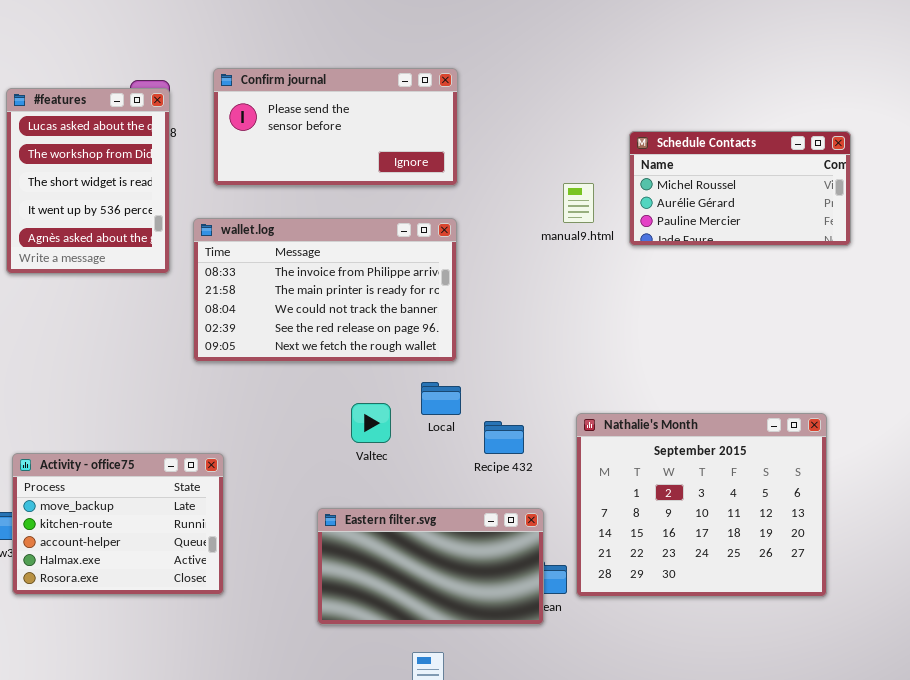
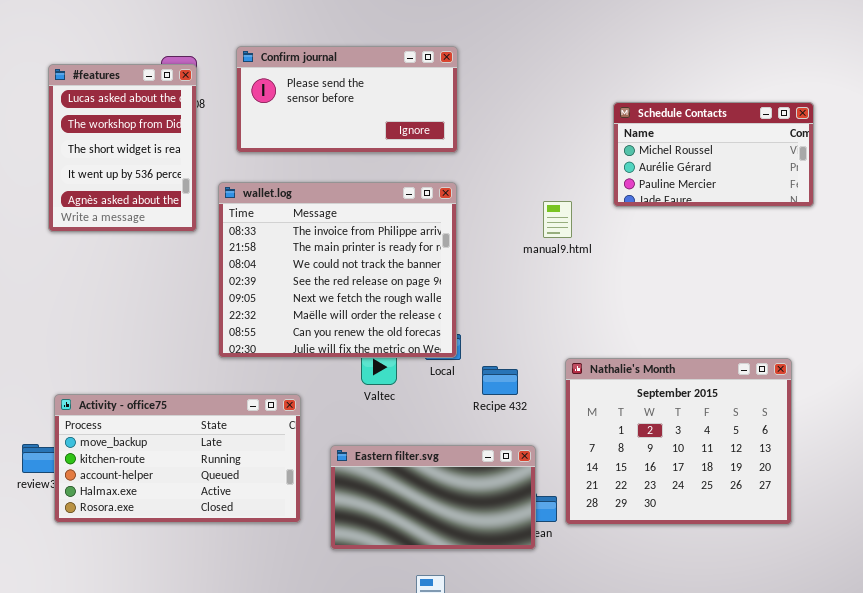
manual9.html: [563,183,594,223] -> [543,201,572,238], moved
wallet.log: [193,218,457,362] -> [218,182,457,358], resized
Activity - office75: [12,453,224,595] -> [54,394,301,523], resized

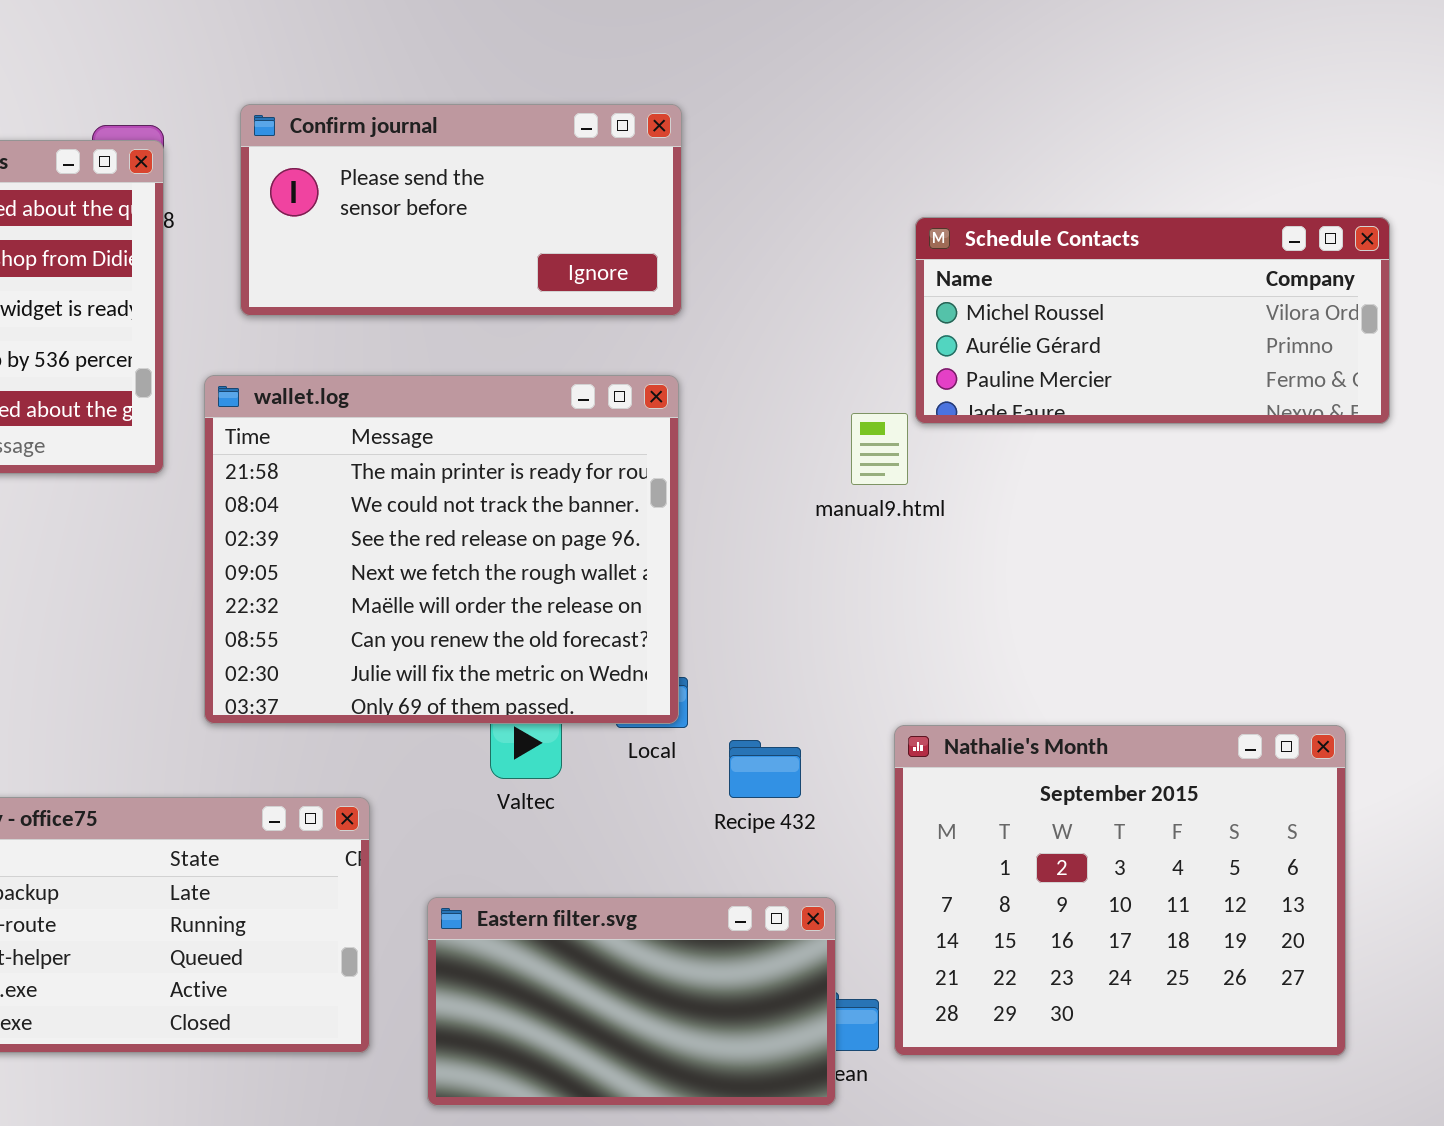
Schedule Contacts: [613,102,814,207] -> [915,217,1390,424], resized
wallet.log: [218,182,457,358] -> [204,375,679,724], scrolled down 1 row

